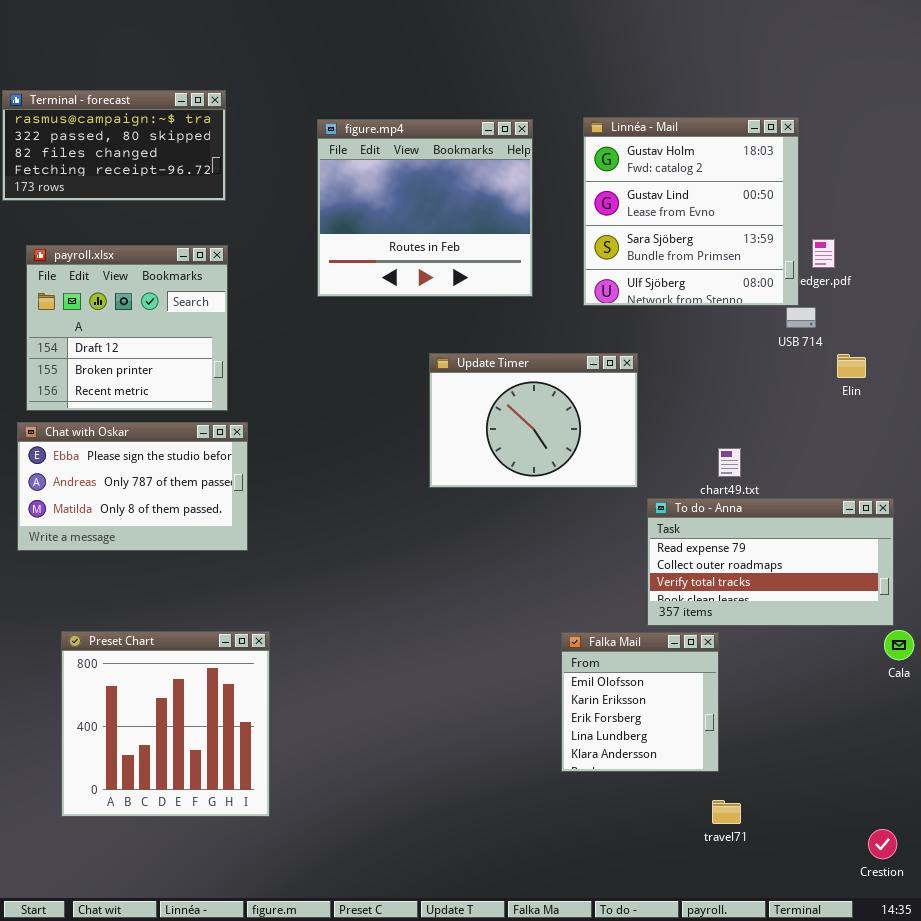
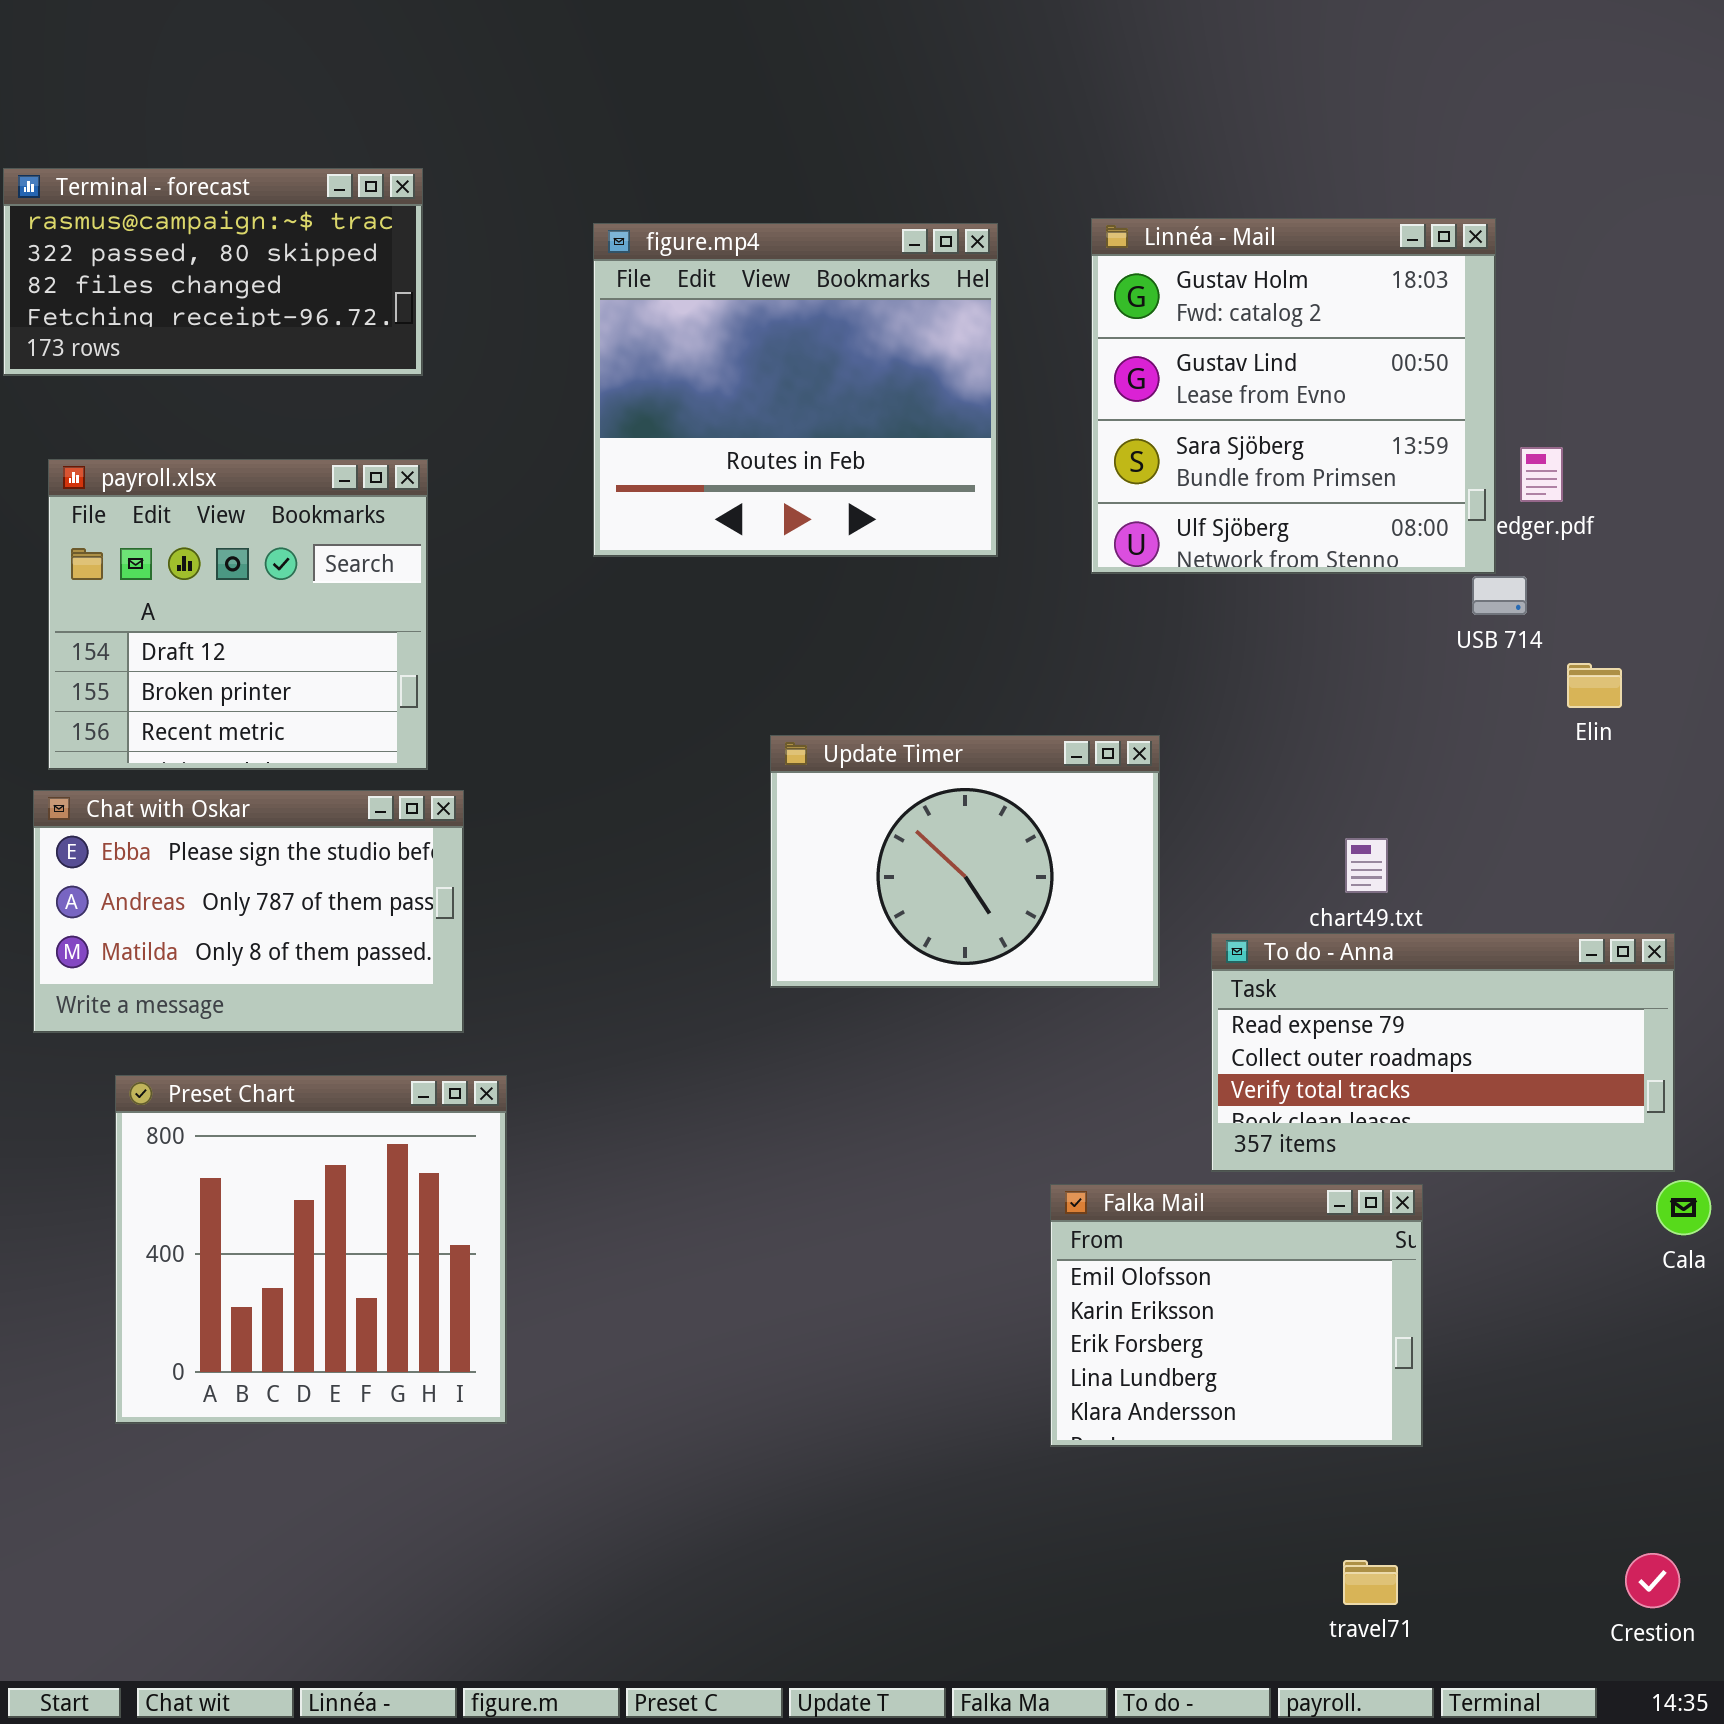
Update Timer: [429,353,638,488] -> [770,735,1160,988], moved
Preset Chart: [61,631,270,817] -> [115,1075,507,1424], moved
Falka Mail: [561,632,719,772] -> [1050,1184,1423,1447], resized
travel71: [712,800,741,824] -> [1343,1560,1398,1605], moved

